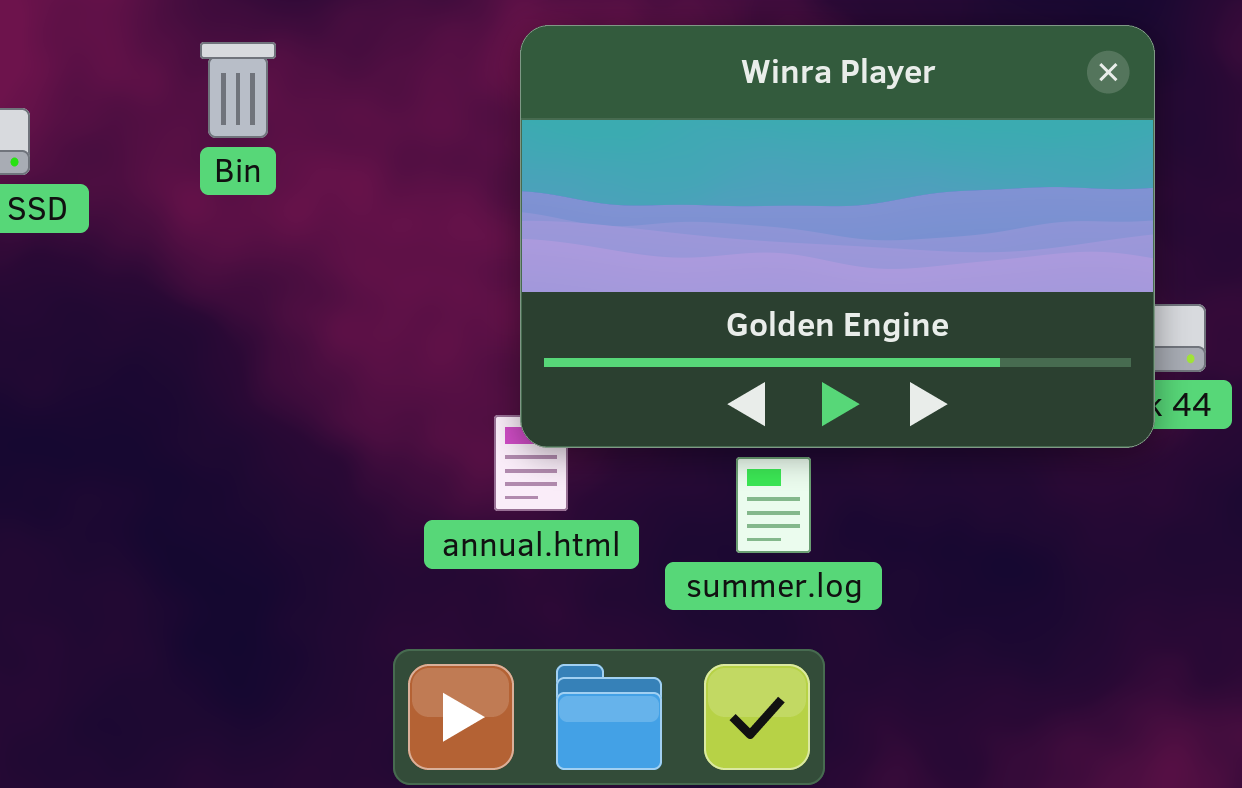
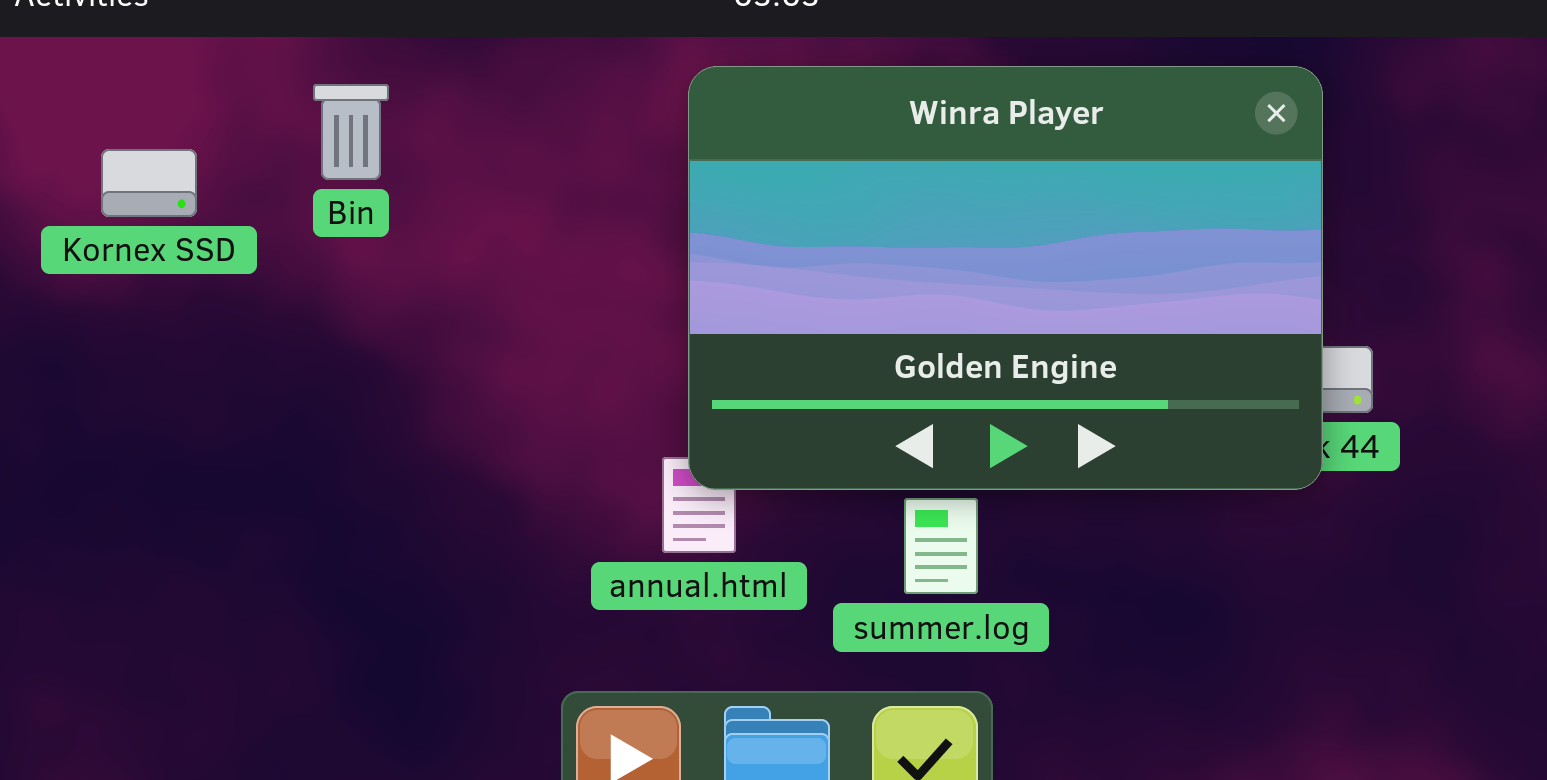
Bin: [200,42,276,138] -> [313,84,389,180], moved

